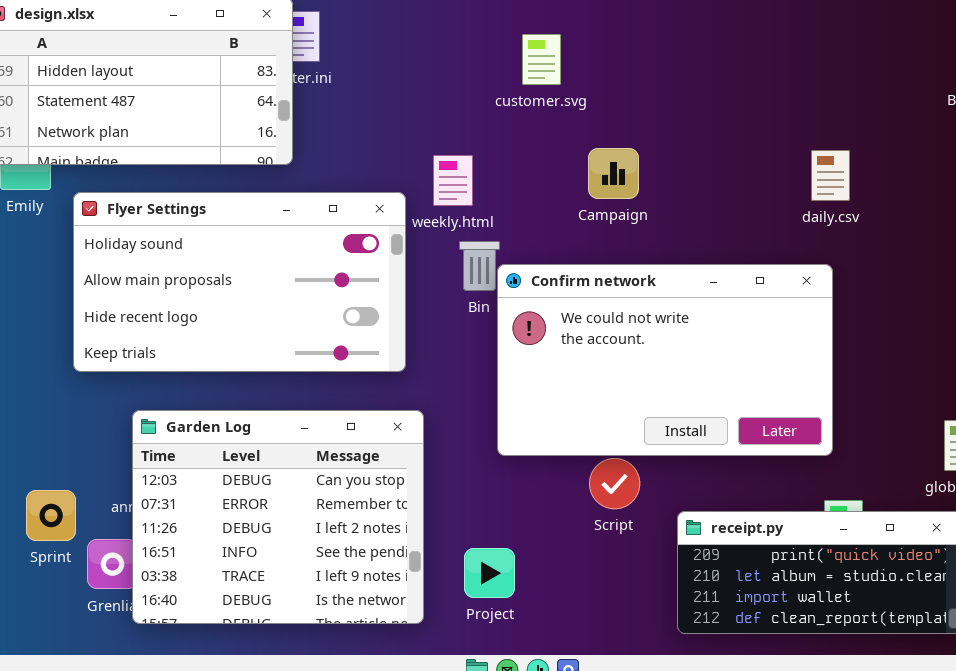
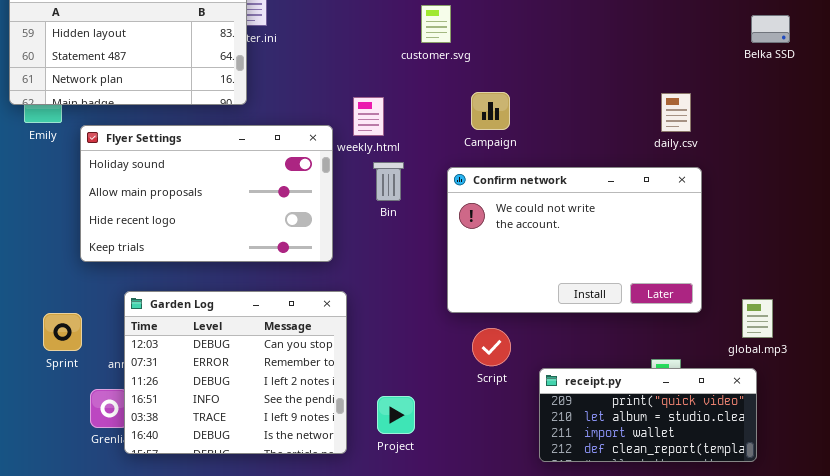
daily.csv: [811,150,850,201] -> [661,93,691,132], moved
Confirm network: [497,264,833,456] -> [447,167,702,313], moved
Sprint: [26,490,76,541] -> [43,313,82,351], moved

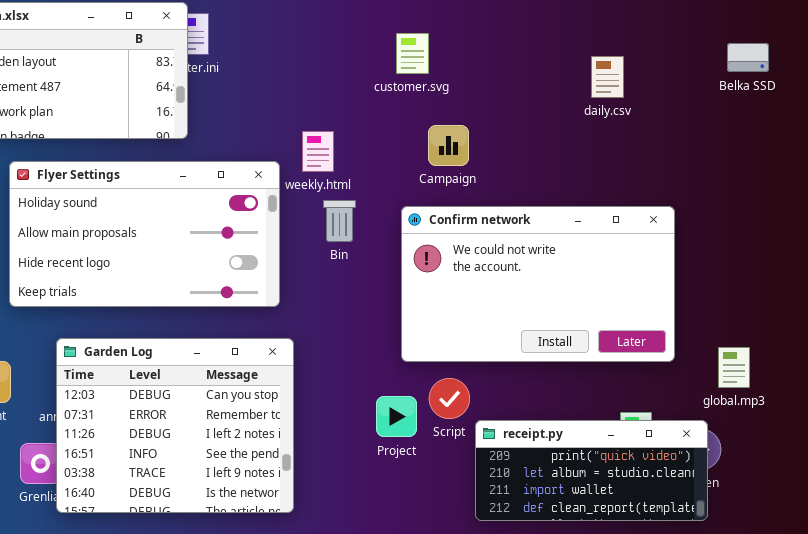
customer.svg: [421,5,451,43] -> [396,33,429,74], moved
daily.csv: [661,93,691,132] -> [591,56,624,98], moved
receipt.py: [539,368,757,462] -> [475,420,708,521], moved
Project: [377,396,415,434] -> [376,396,417,437], moved

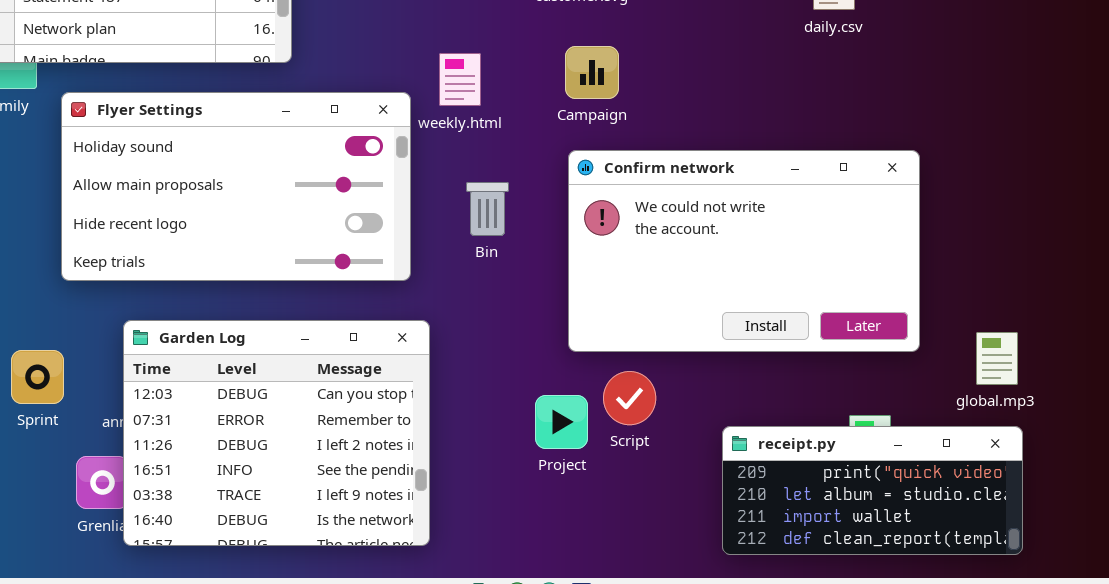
Campaign: [428,125,469,166] -> [565,46,619,99], moved
Bin: [323,200,356,242] -> [466,182,509,236], moved
receipt.py: [475,420,708,521] -> [722,426,1023,555], moved

